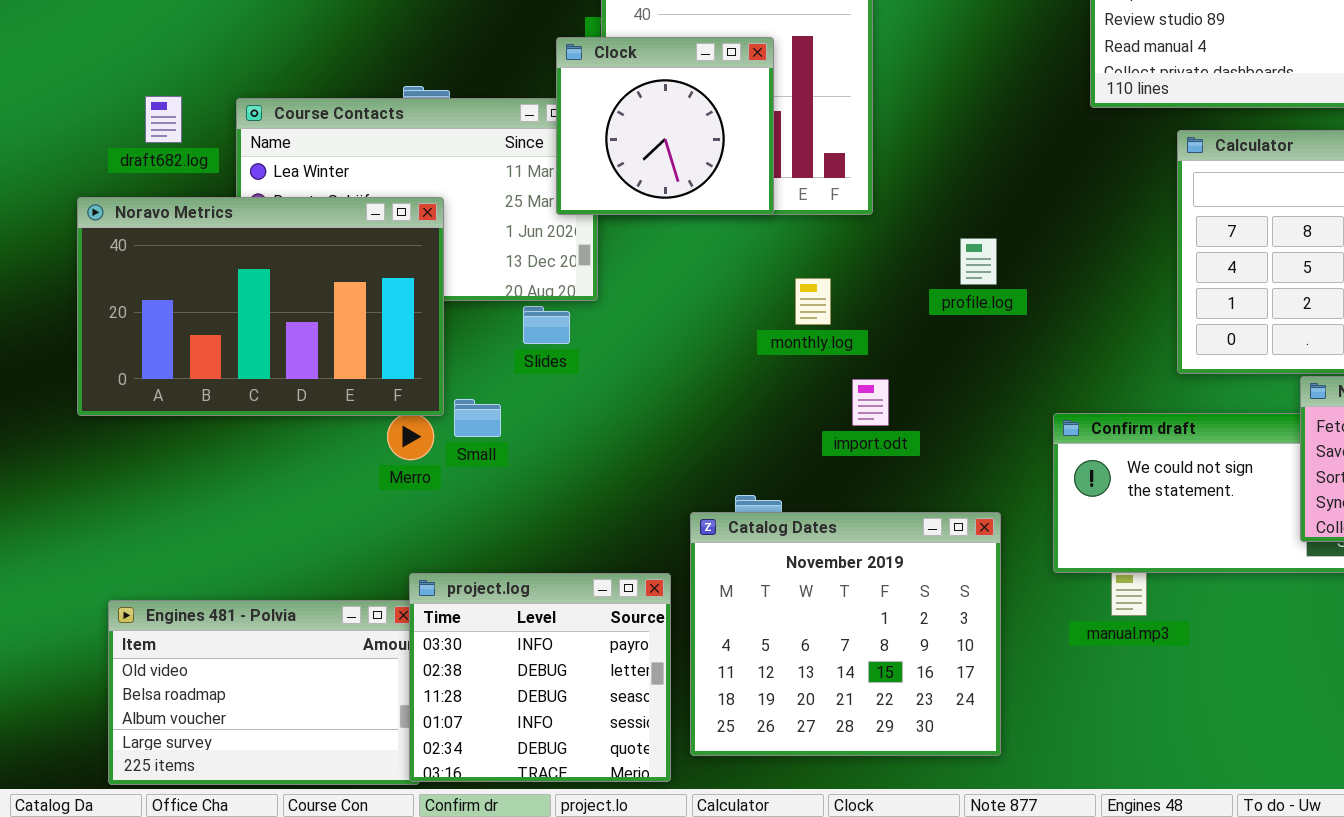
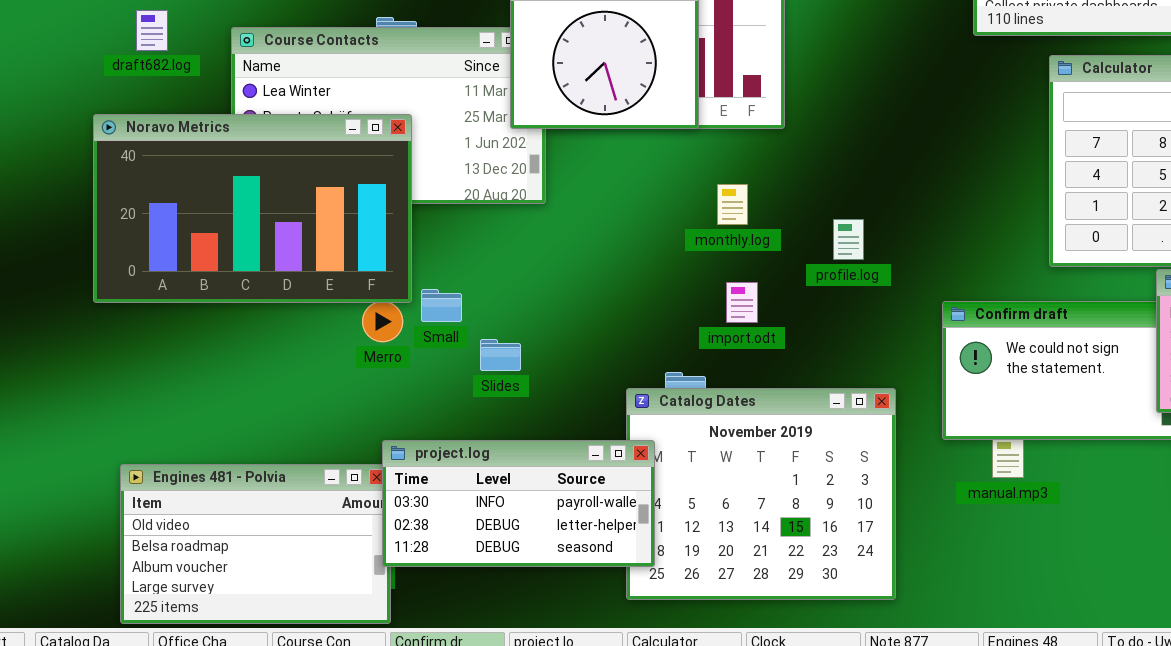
draft682.log: [145,96,182,143] -> [136,10,168,51], moved
profile.log: [960,238,997,285] -> [833,219,864,260], moved
Slides: [523,306,570,344] -> [480,339,521,371], moved
import.odt: [852,379,889,426] -> [726,282,758,323], moved
project.log: [409,573,671,782] -> [382,440,655,567], resized

